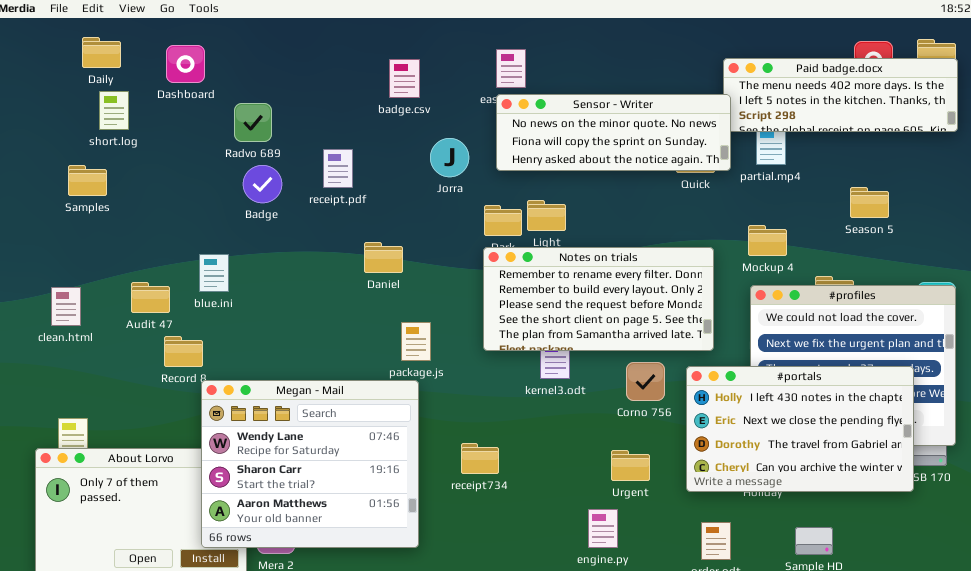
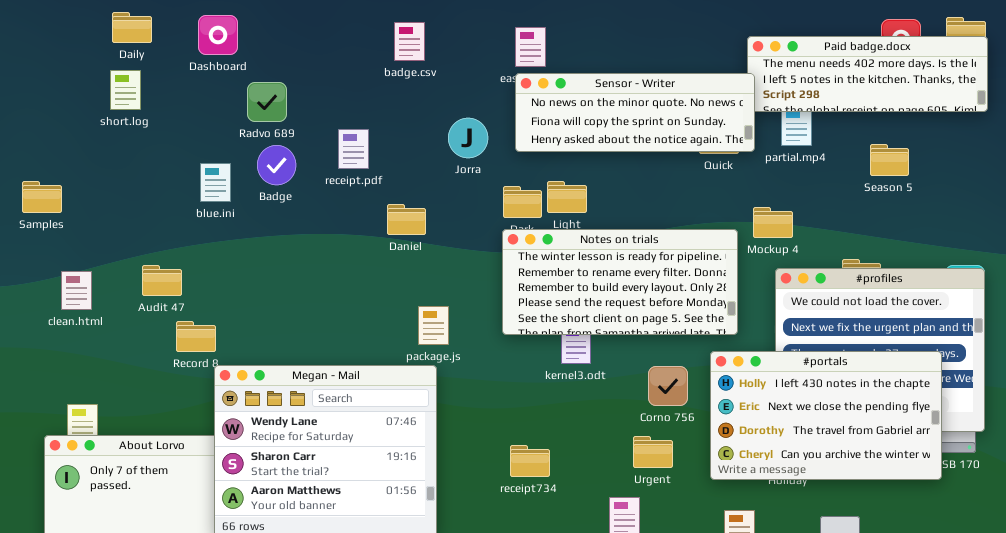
Daily: [82,37,121,68] -> [112,12,152,43], moved
Dashboard: [166,45,205,83] -> [198,15,238,55], moved
badge.csv: [389,59,420,98] -> [394,22,425,61], moved
Samples: [68,165,107,196] -> [22,181,62,213], moved
Season 5: [850,187,889,218] -> [870,144,909,176], moved
Mockup 4: [748,225,787,256] -> [753,207,793,238], moved
Daniel: [364,242,403,273] -> [387,204,426,235], moved
Notes on trials: [483,247,714,351] -> [502,229,738,335], scrolled up 1 row
blue.ini: [199,254,229,292] -> [200,163,231,202], moved
Corno 756: [626,362,665,401] -> [648,366,688,406], moved
receipt734: [461,443,499,474] -> [510,445,550,477], moved

